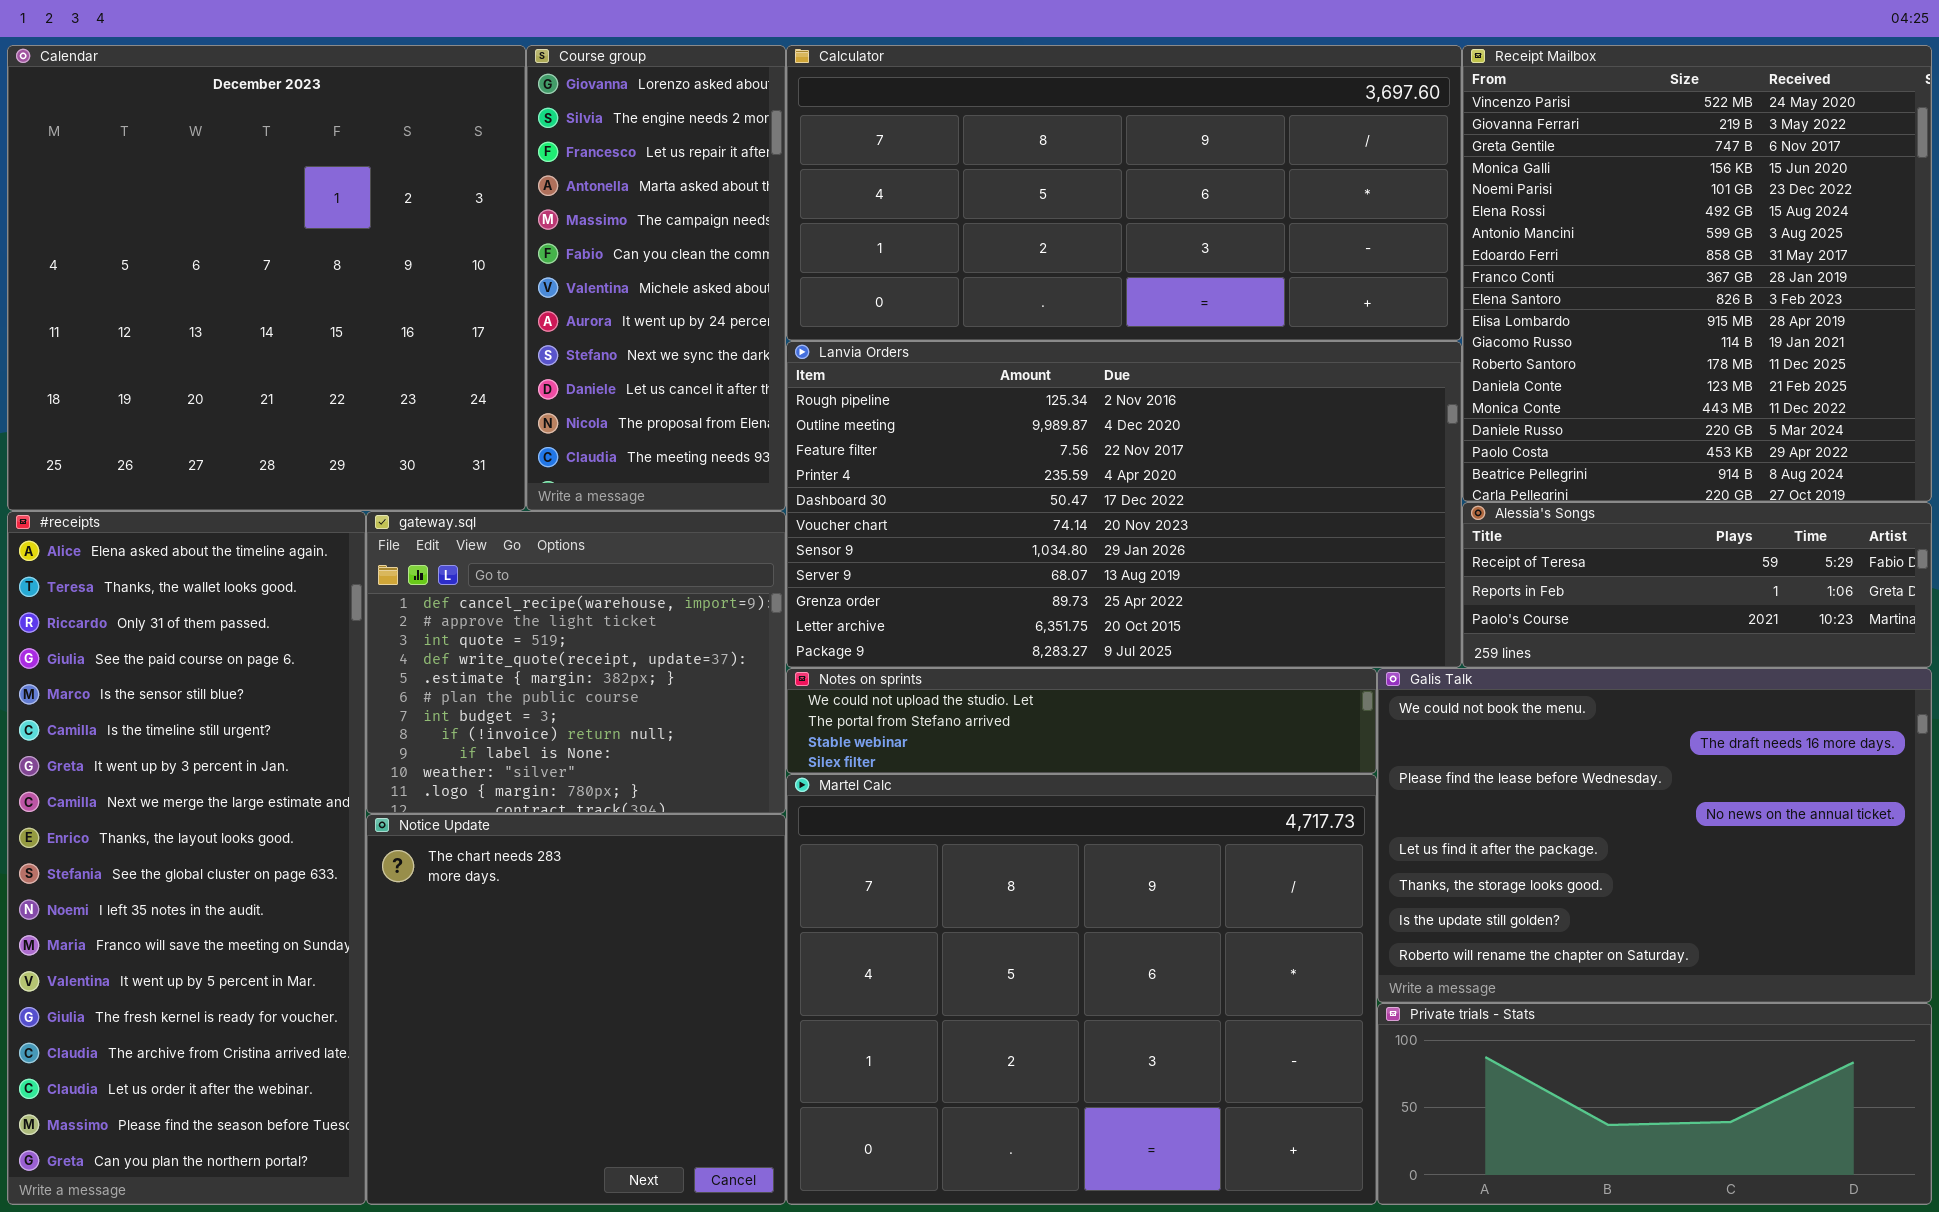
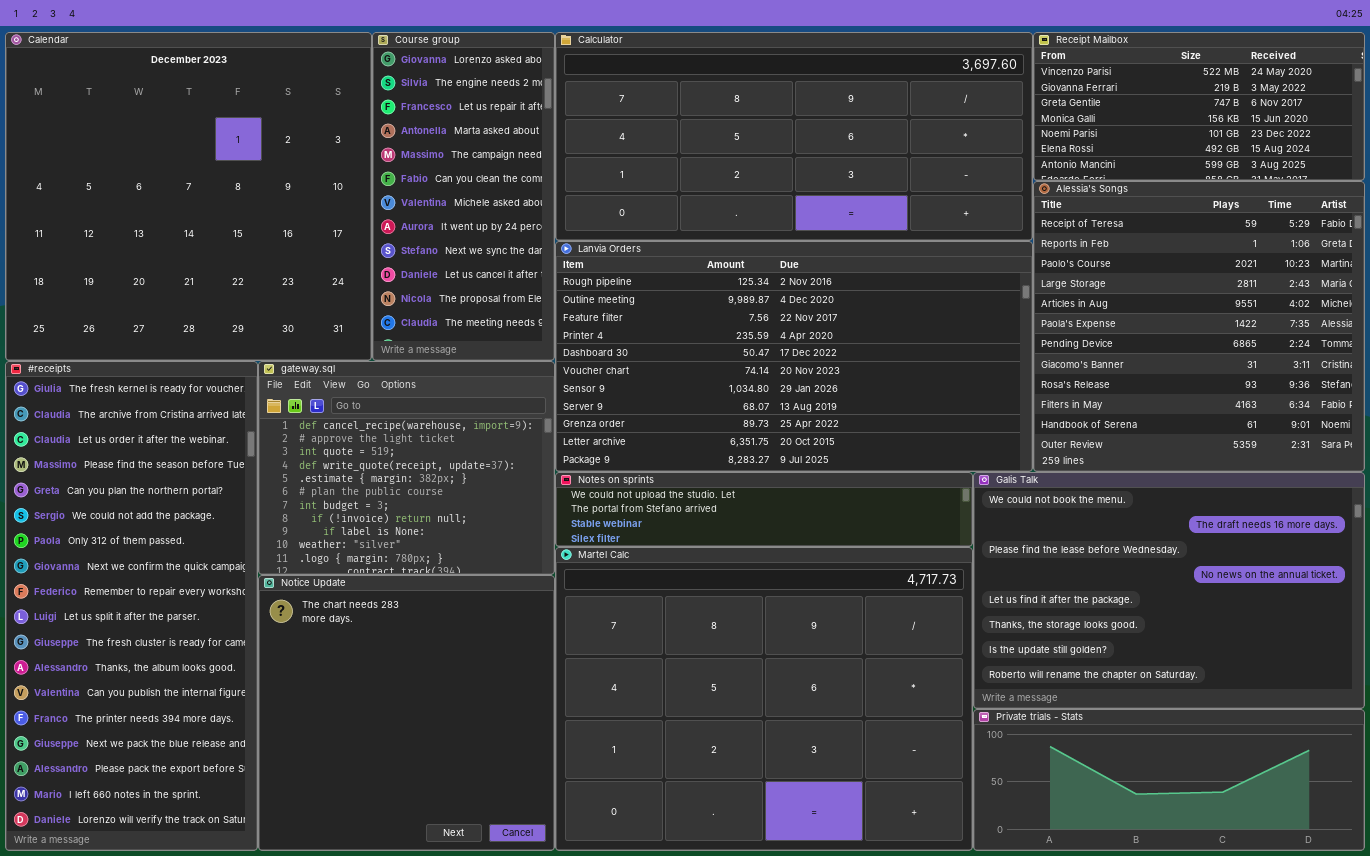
Receipt Mailbox: [1462,45,1932,502] -> [1033,32,1365,181], resized
Alessia's Songs: [1462,502,1932,668] -> [1033,181,1365,472], resized
#receipts: [7,511,366,1205] -> [5,361,258,851], scrolled down 13 rows

